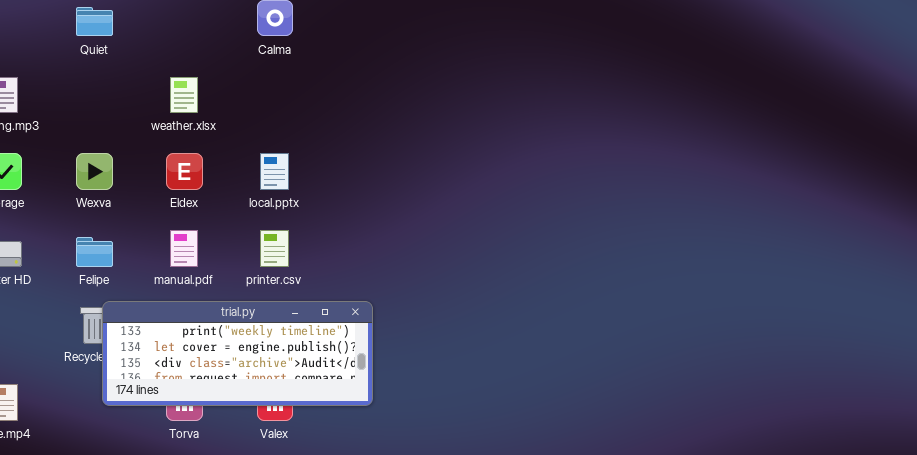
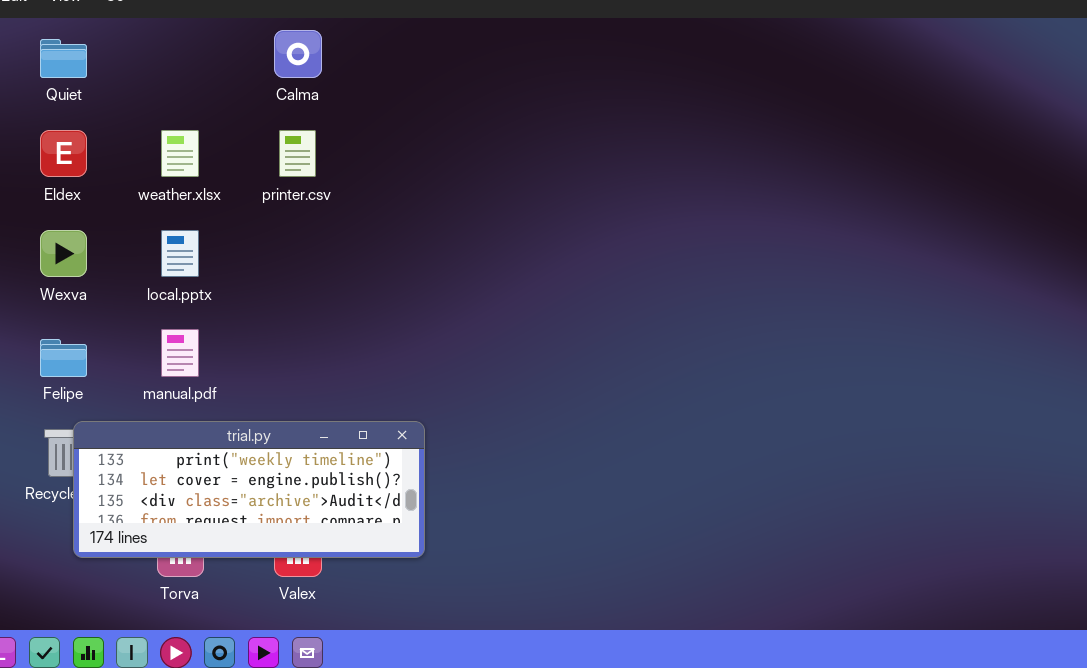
Eldex: [166,153,203,190] -> [40,130,87,177], moved
local.pptx: [260,153,289,190] -> [161,230,199,277], moved
printer.csv: [260,230,289,267] -> [279,130,316,177], moved

